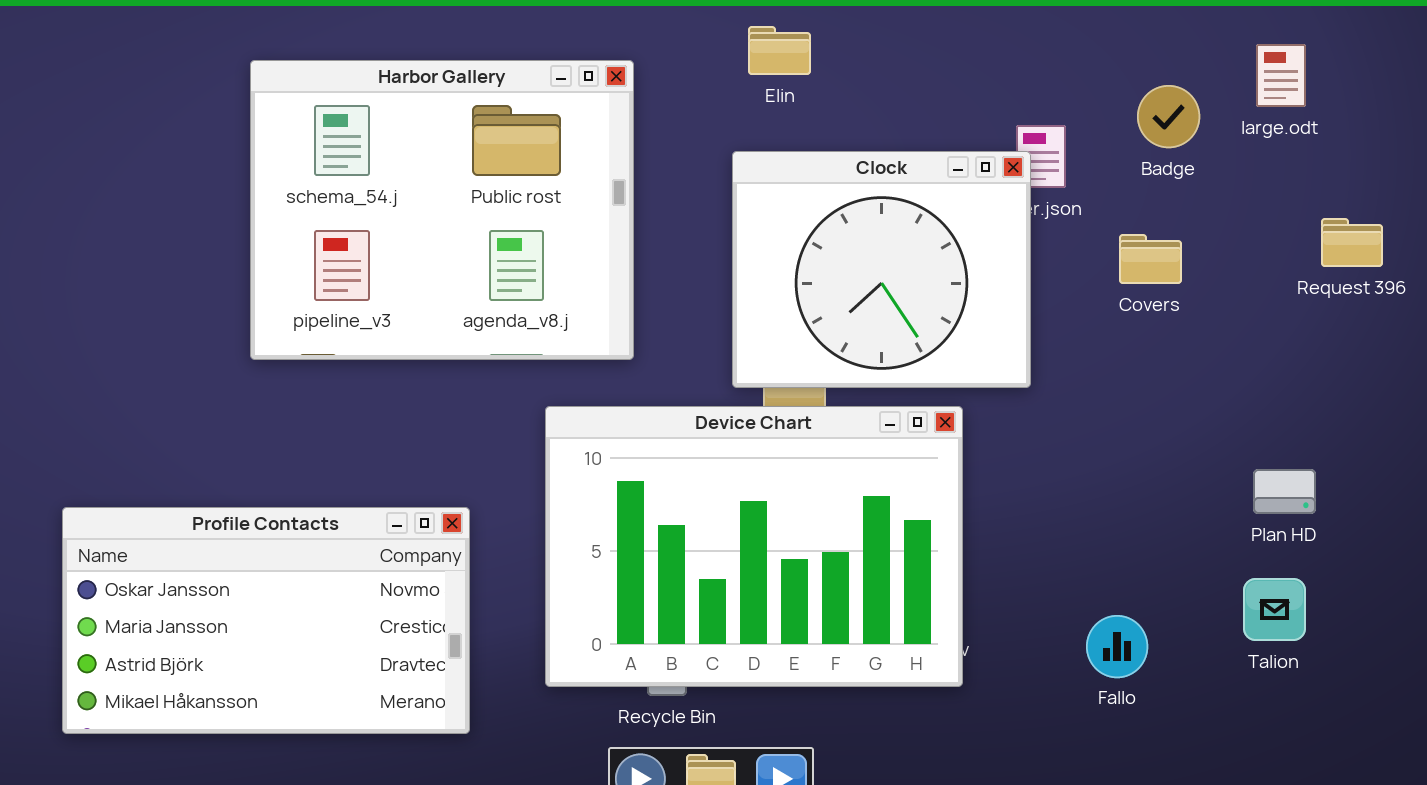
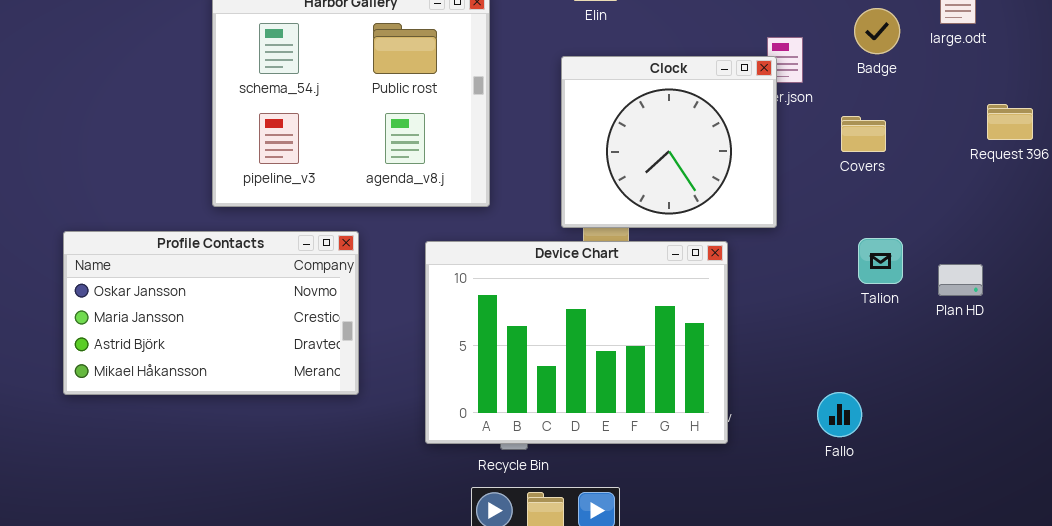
Plan HD: [1253,469,1316,514] -> [938,264,983,296], moved
Profile Contacts: [62,507,470,734] -> [63,231,359,395], moved
Talion: [1243,578,1306,641] -> [858,238,903,284], moved

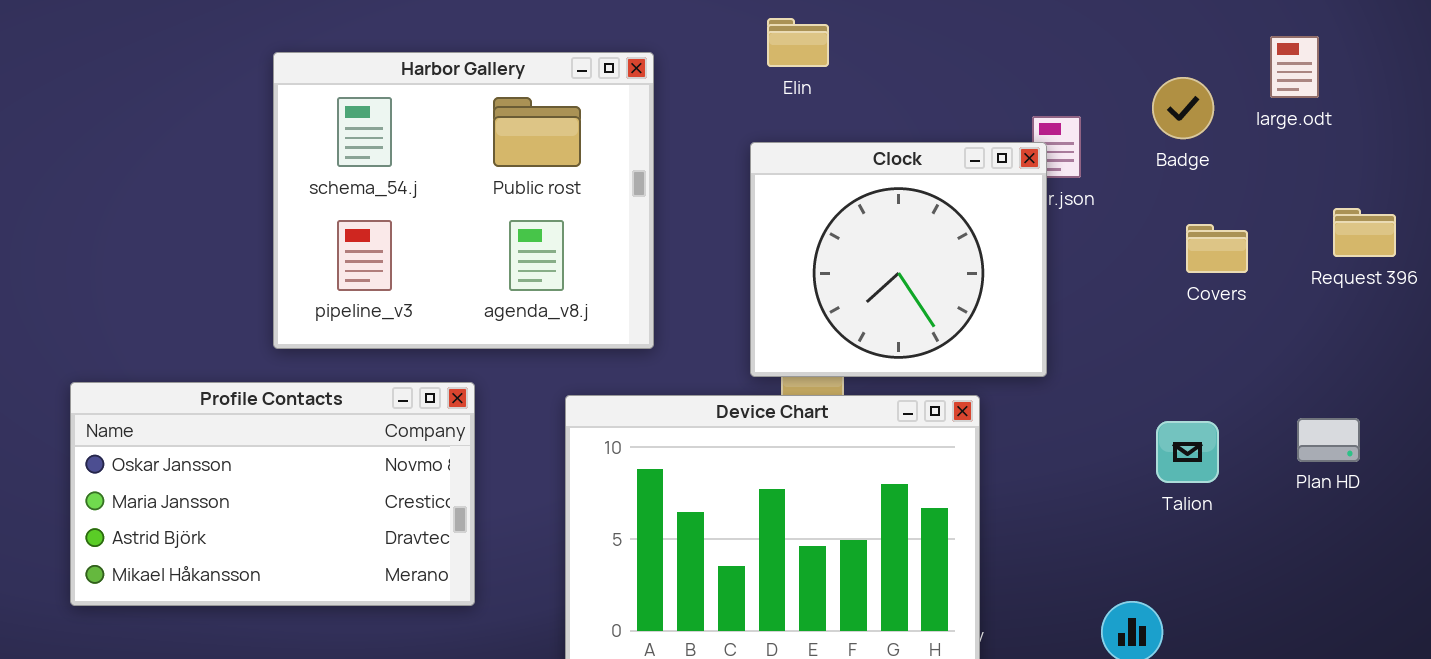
Covers: [841,116,886,152] -> [1186,224,1248,273], moved
Talion: [858,238,903,284] -> [1156,421,1219,483], moved
Plan HD: [938,264,983,296] -> [1297,418,1360,462], moved

